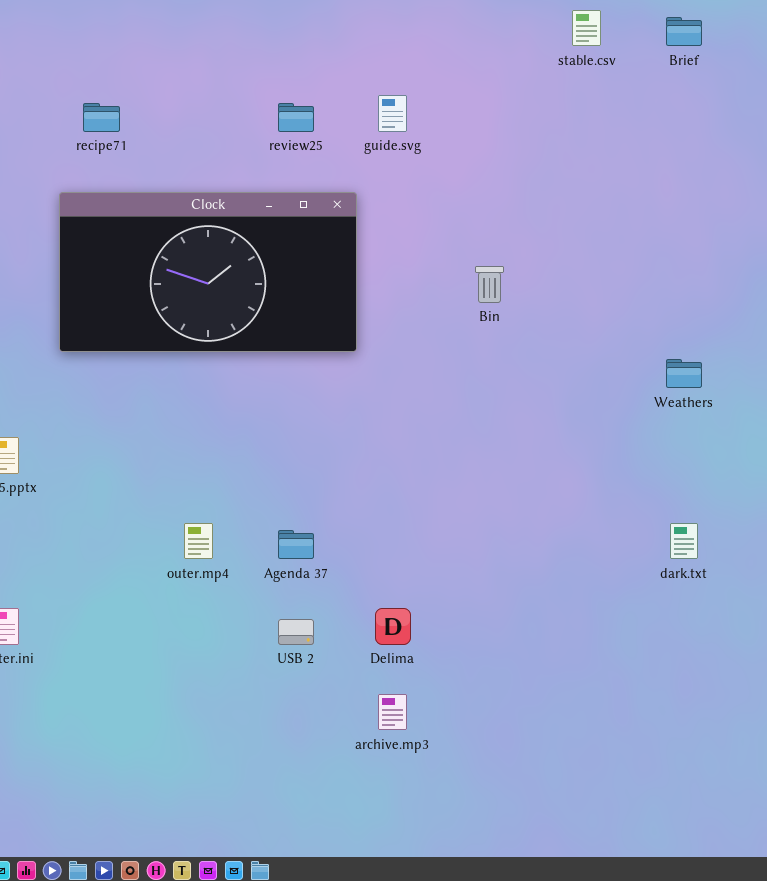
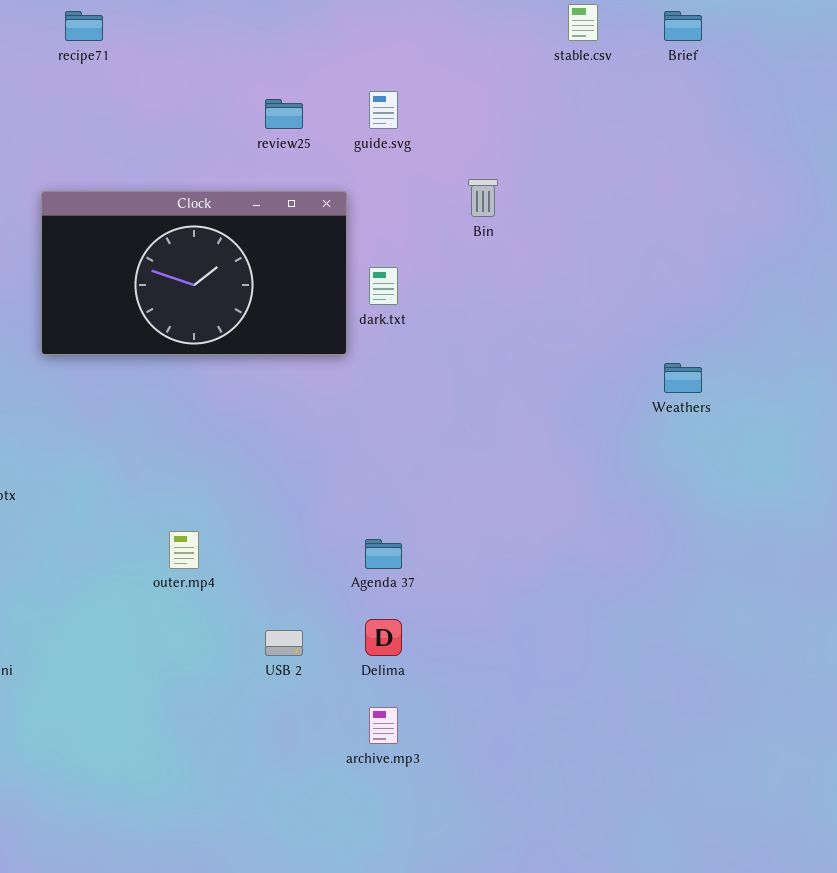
recipe71: [83,103,120,132] -> [65,11,103,41], moved
Bin: [475,266,504,303] -> [468,179,498,217], moved
dark.txt: [670,523,698,559] -> [369,267,398,305], moved
Agenda 37: [278,530,314,559] -> [365,539,402,569], moved

